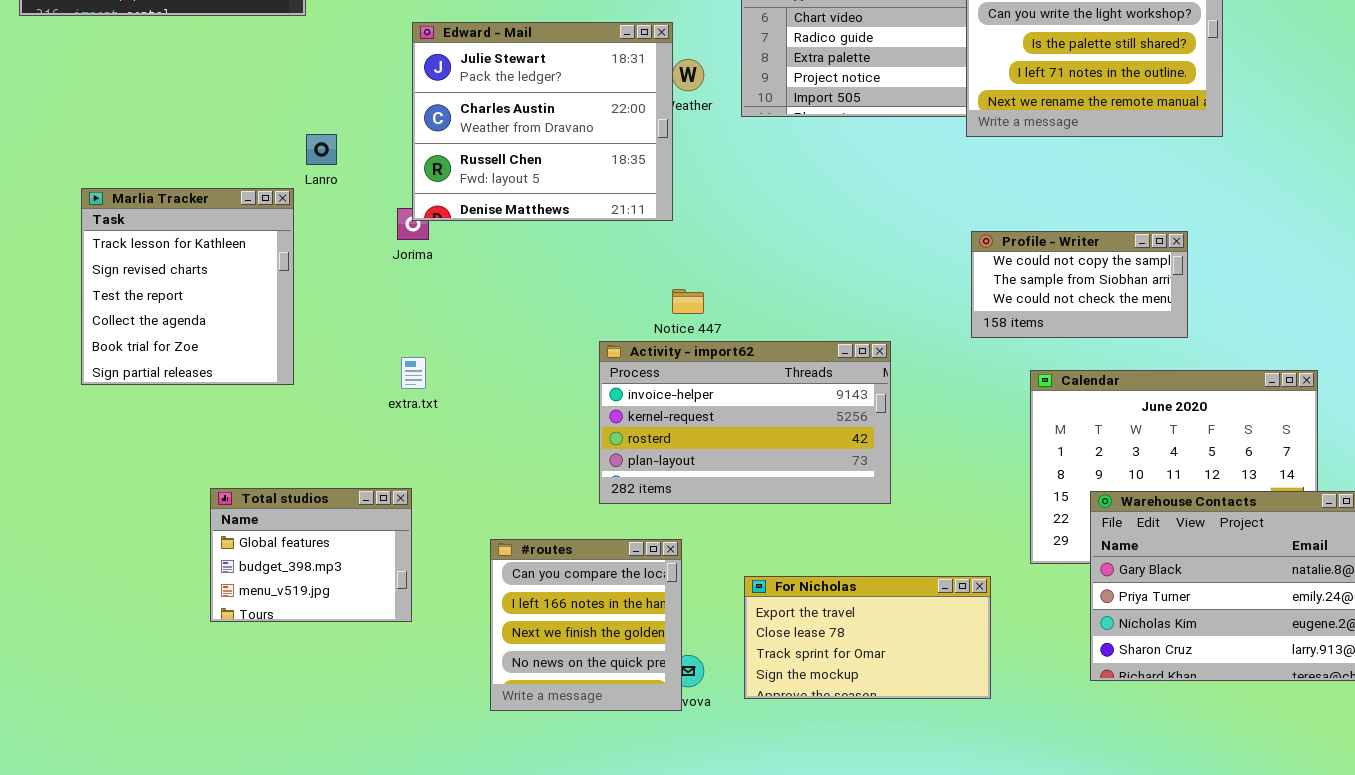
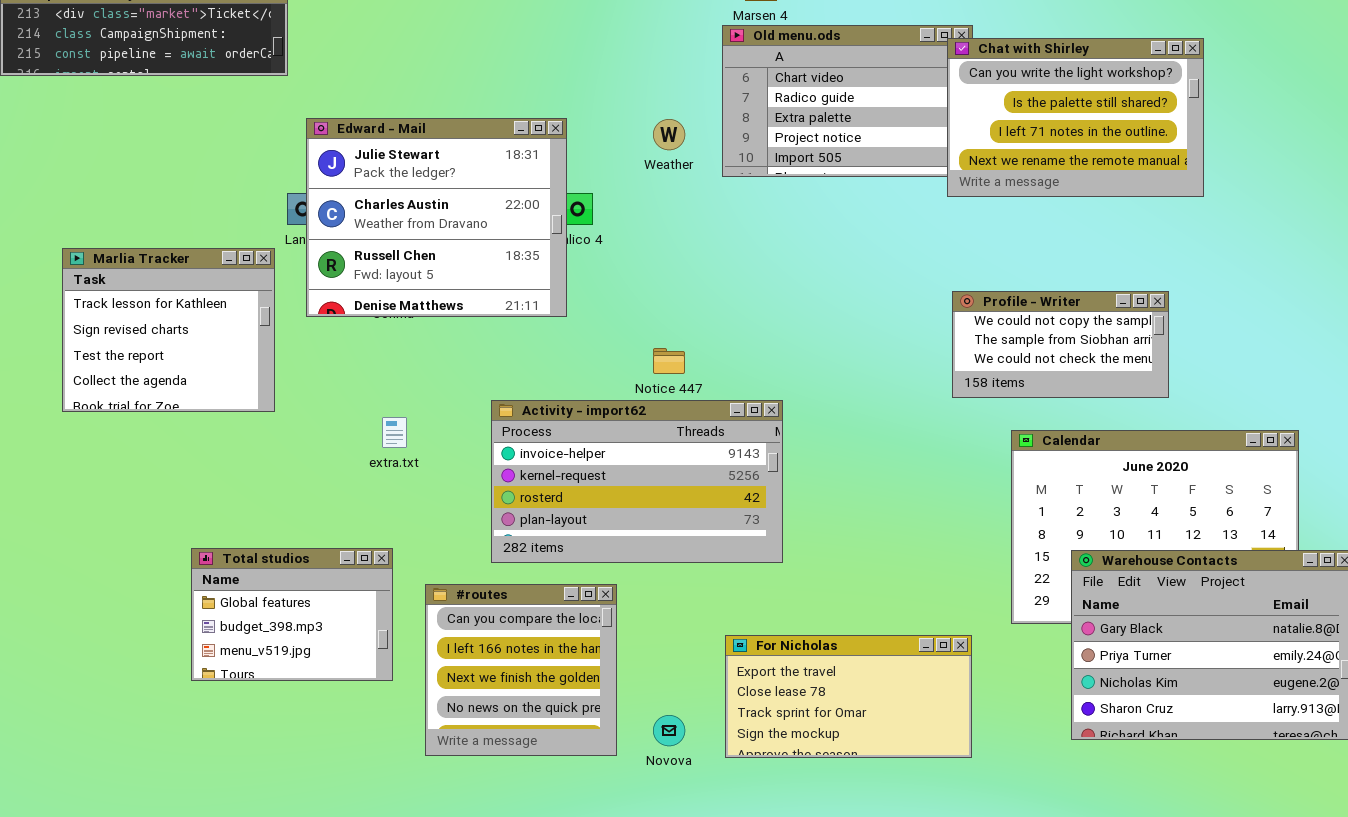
Edward - Mail: [412,22,673,221] -> [306,118,567,317], moved
Marlia Tracker: [81,188,294,385] -> [62,248,275,412], resized
Activity - import62: [599,341,891,504] -> [491,400,783,563], moved
#routes: [490,539,682,711] -> [425,584,617,756], moved

